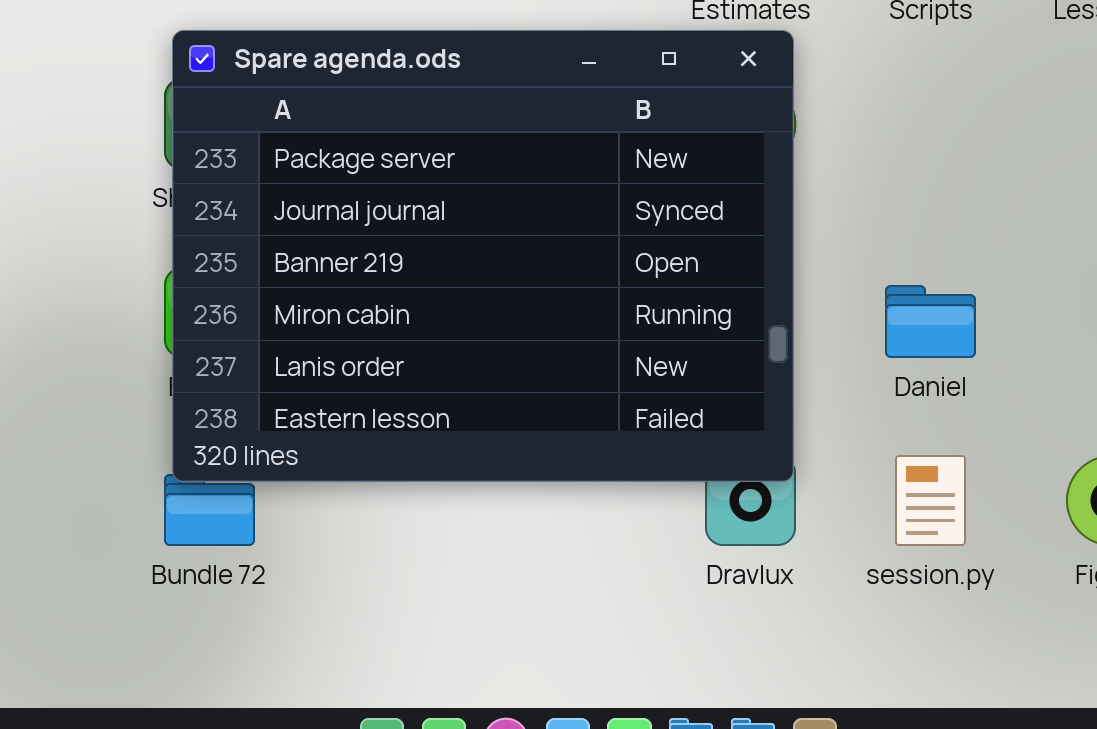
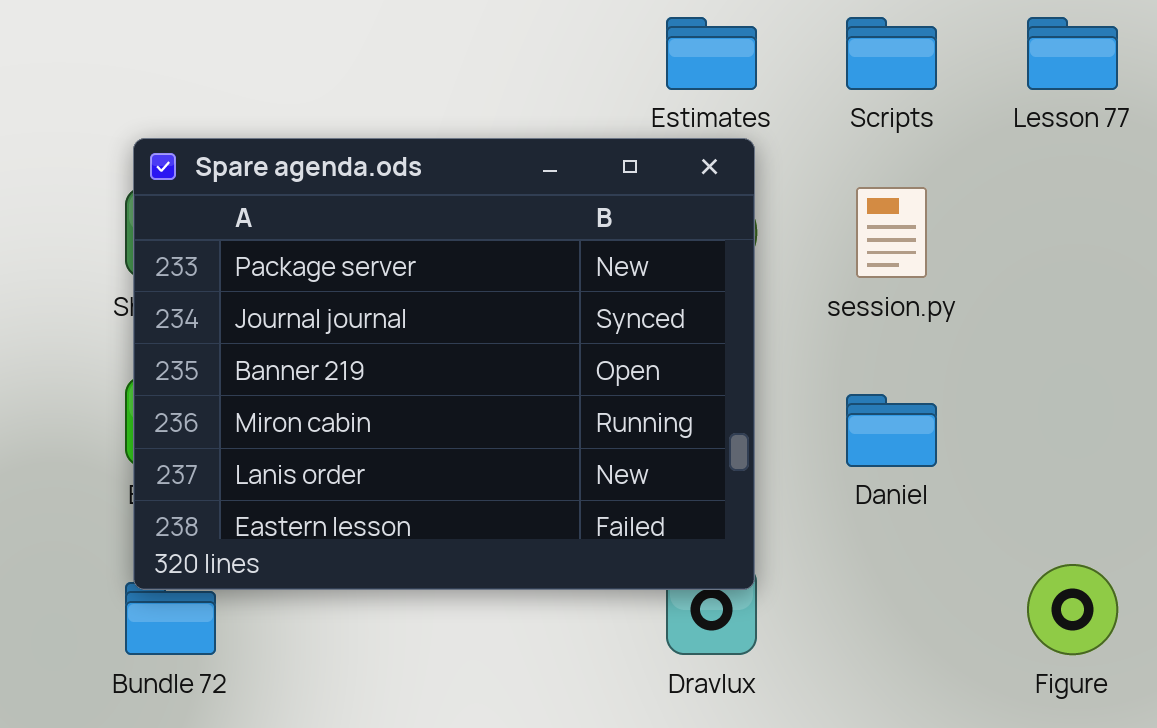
session.py: [895,455,966,546] -> [856,187,927,278], moved

